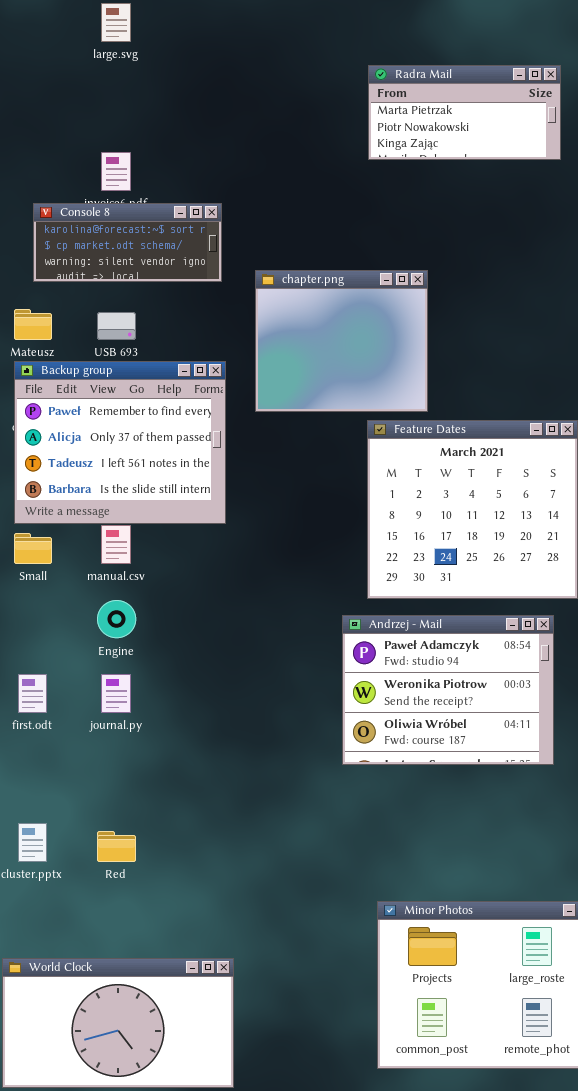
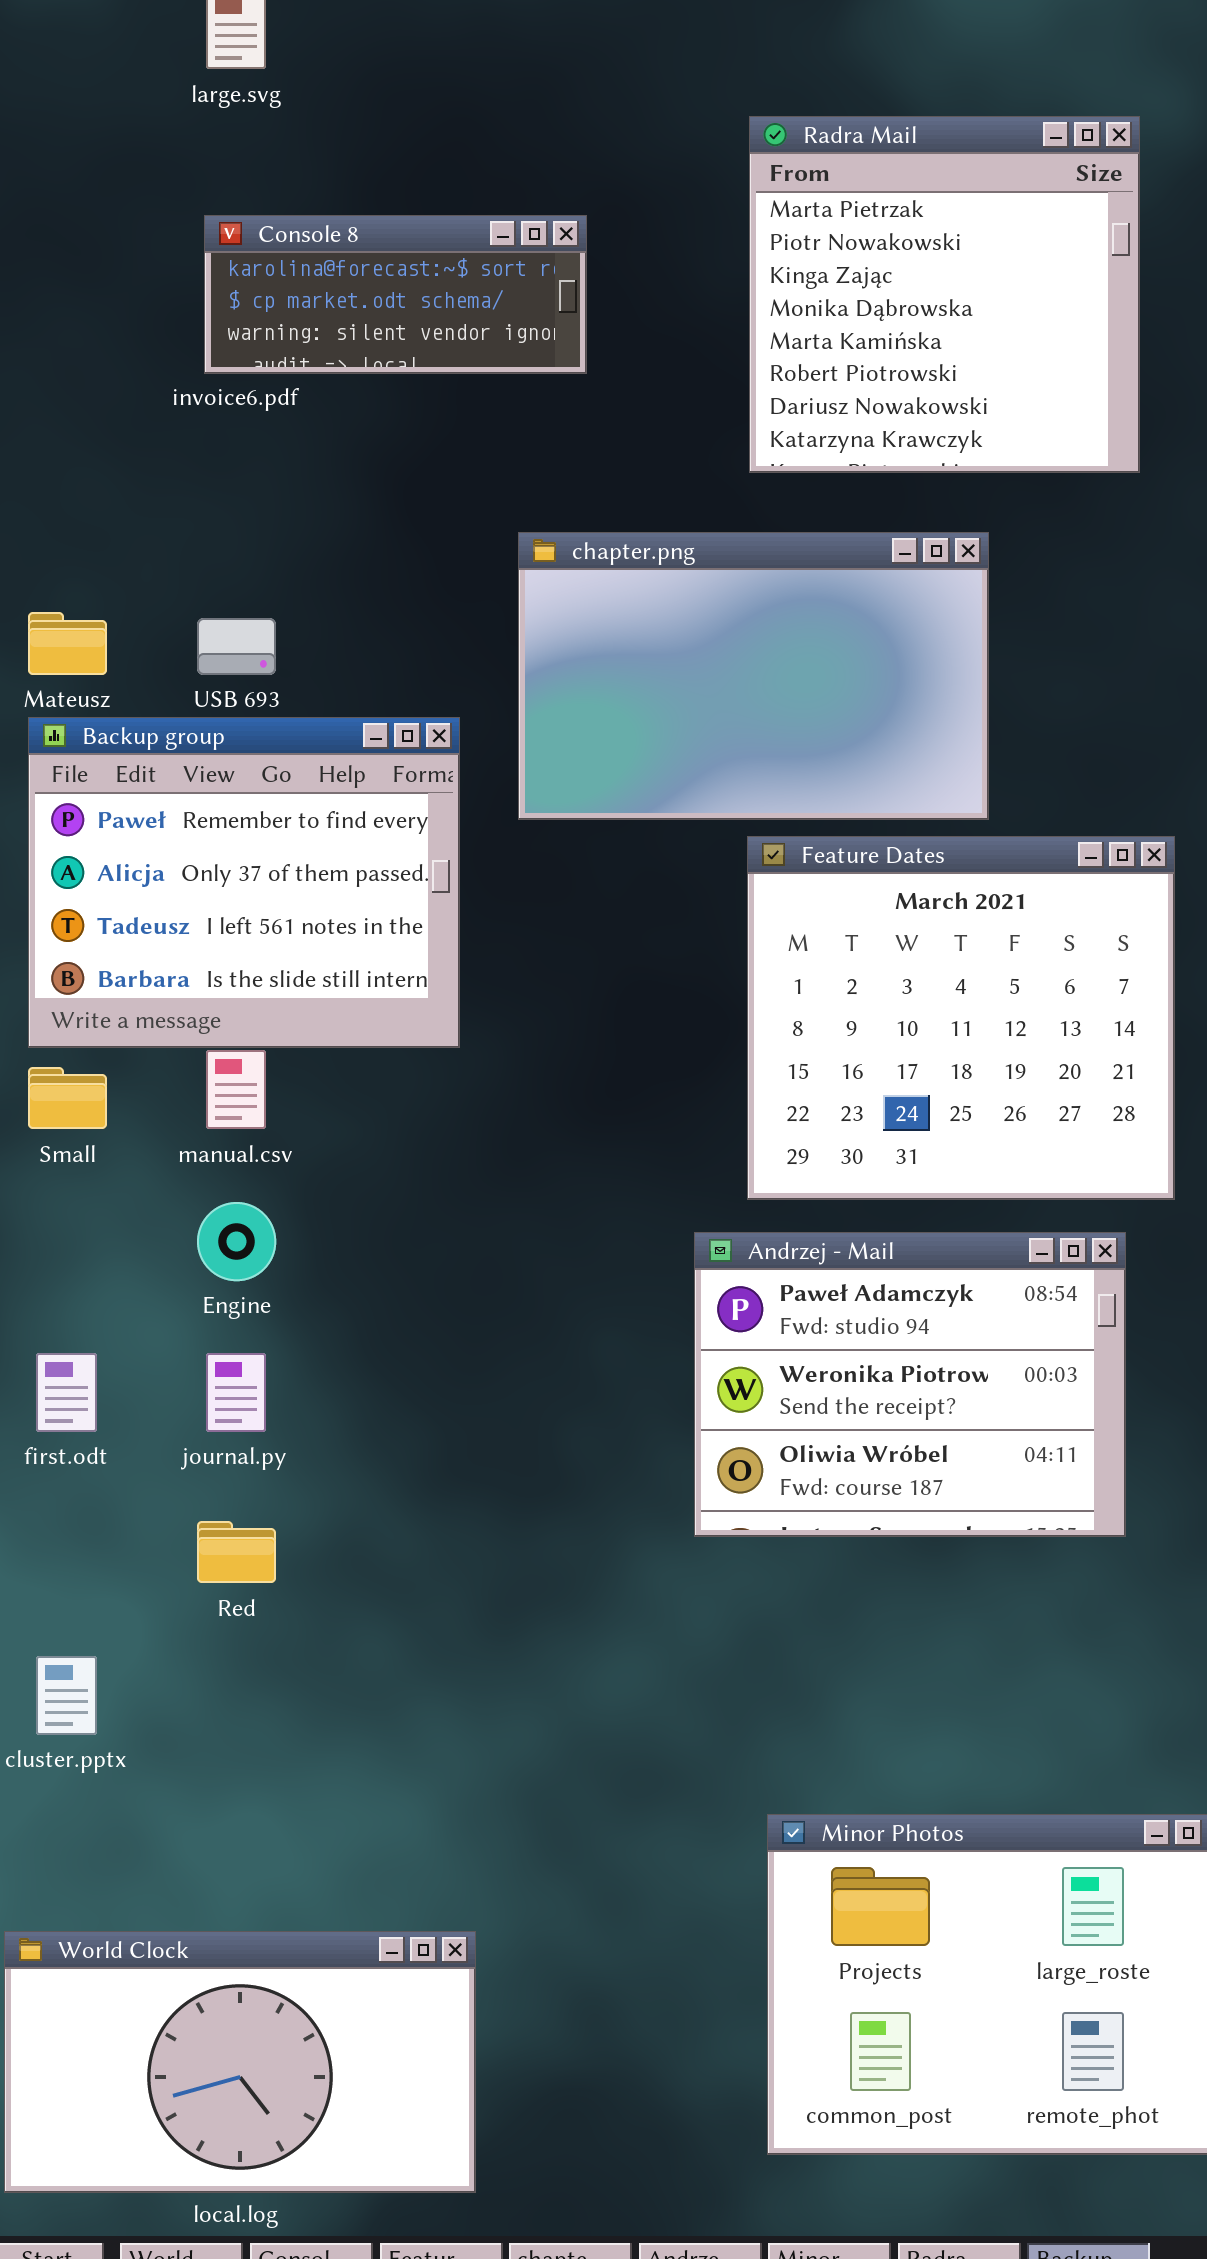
Radra Mail: [368,65,561,160] -> [749,116,1140,473], resized
Console 8: [33,203,222,282] -> [204,215,587,374], moved
chapter.png: [255,270,428,412] -> [518,532,989,820], resized
Red: [97,831,136,862] -> [197,1521,276,1583], moved

